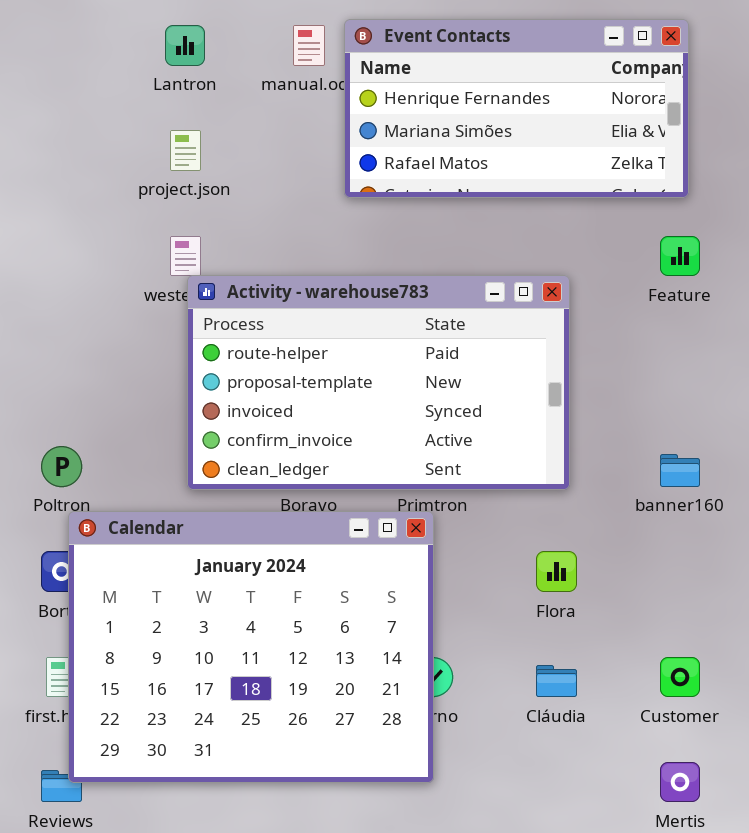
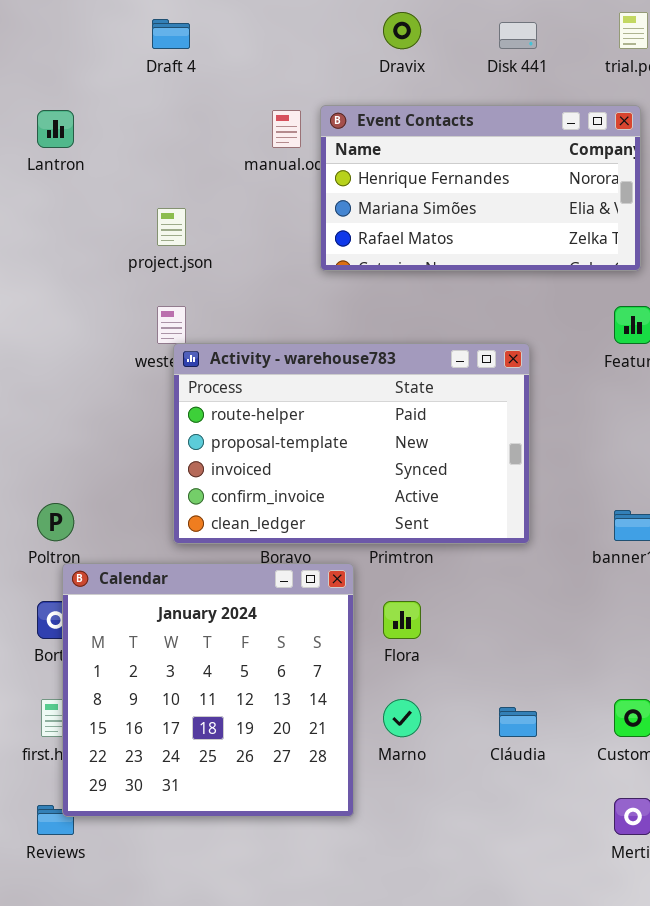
Lantron: [165,25,205,66] -> [37,110,74,148], moved
Calendar: [68,511,434,783] -> [62,563,354,817], resized
Flora: [536,551,577,592] -> [383,601,421,639], moved

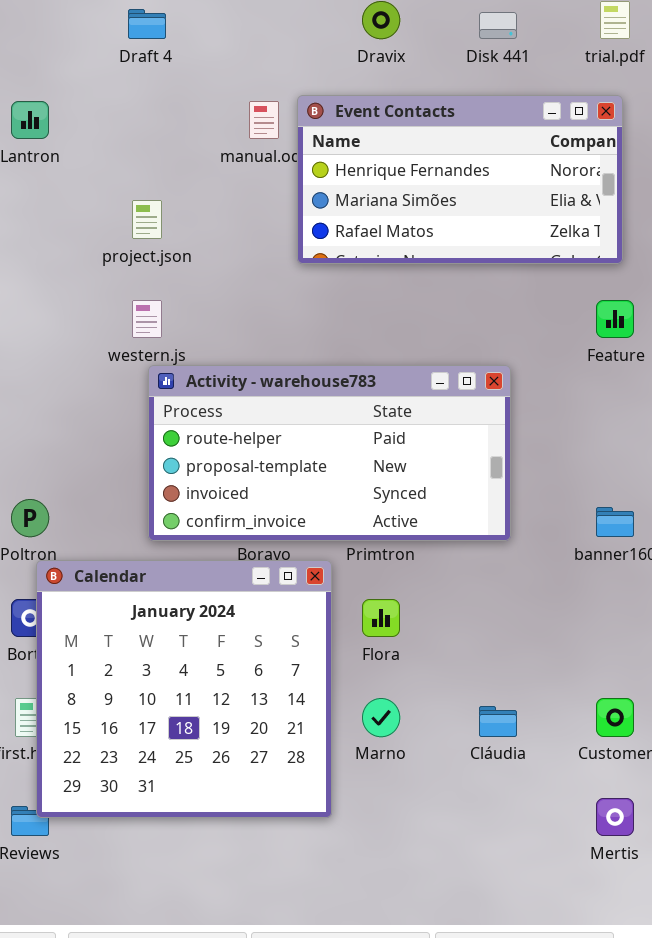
Activity - warehouse783: [173,343,530,544] -> [148,365,511,541], resized

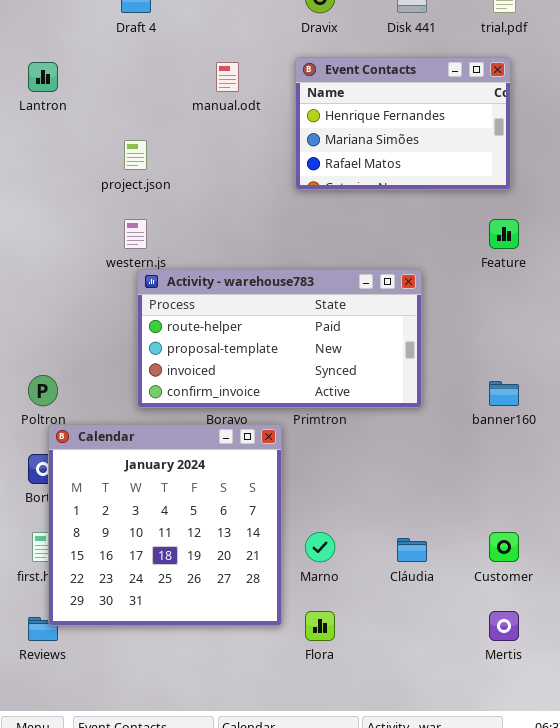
Event Contacts: [297,95,623,264] -> [295,57,511,190], resized
Flora: [362,599,400,637] -> [305,611,335,641], moved

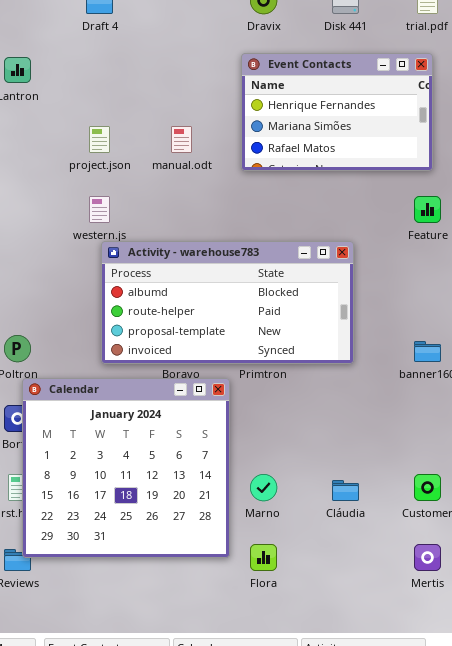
manual.odt: [216,62,239,92] -> [171,126,192,153], moved
Activity - warehouse783: [137,269,422,408] -> [101,241,354,364], scrolled up 1 row

